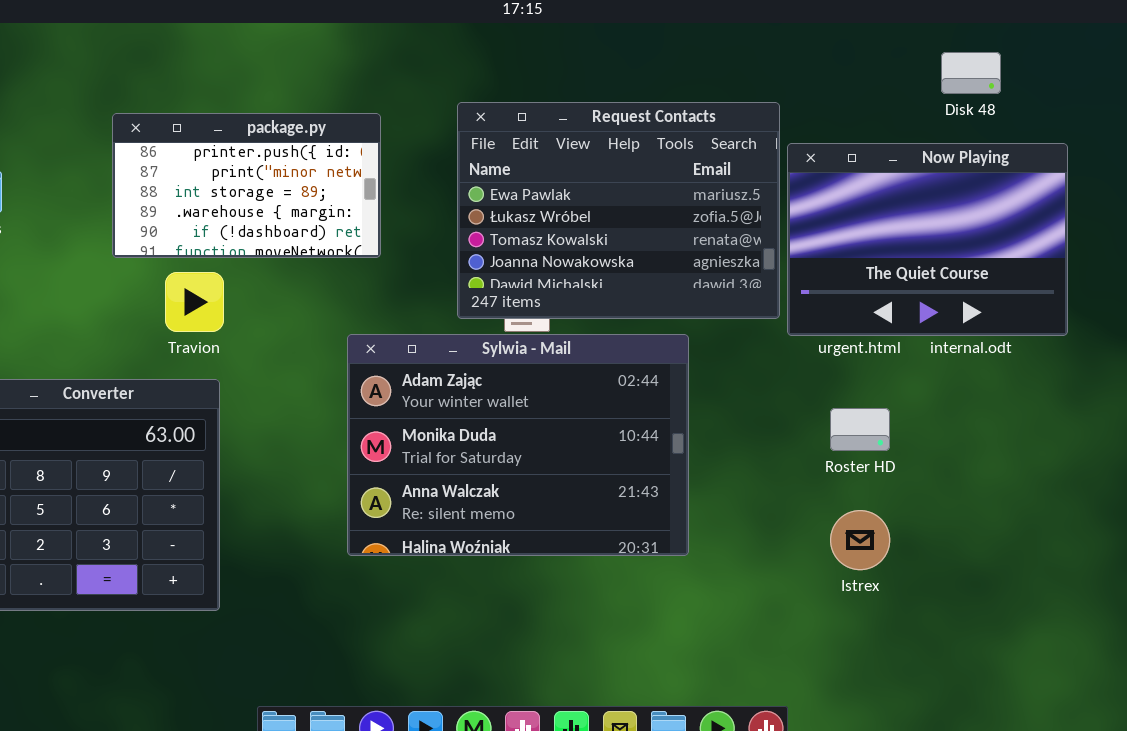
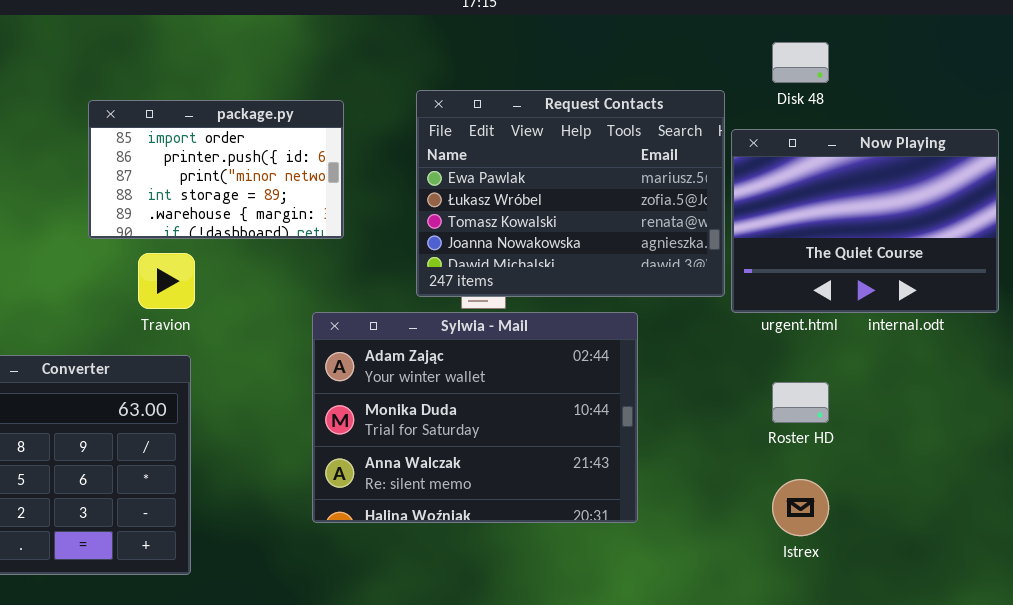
Disk 48: [941,52,1001,94] -> [772,42,829,83], moved
package.py: [112,113,381,258] -> [88,100,344,239], scrolled up 1 row

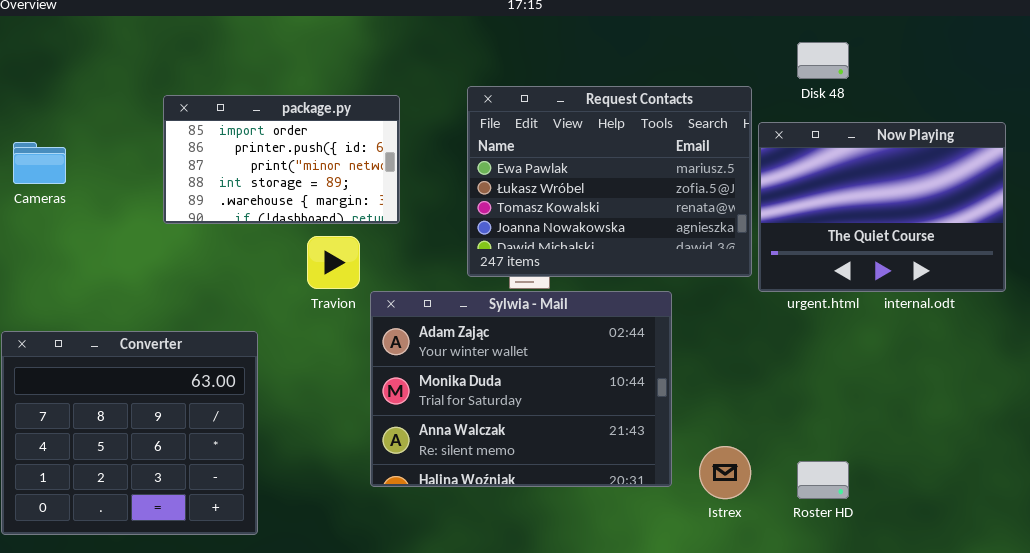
Travion: [138,253,195,309] -> [307,236,360,289], moved
Roster HD: [772,382,829,423] -> [797,461,849,499], moved
Istrex: [772,479,829,536] -> [699,446,751,499], moved

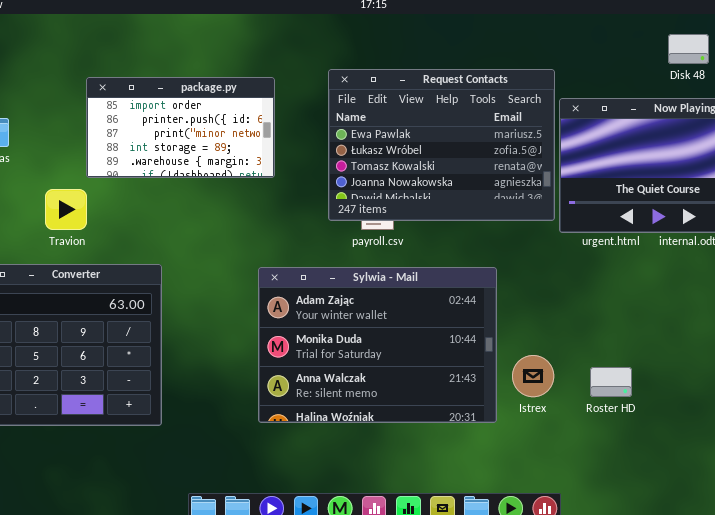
Disk 48: [797,42,849,79] -> [668,34,709,64], moved
Travion: [307,236,360,289] -> [45,189,87,230], moved
Sylwia - Mail: [370,291,672,487] -> [258,267,497,423], moved

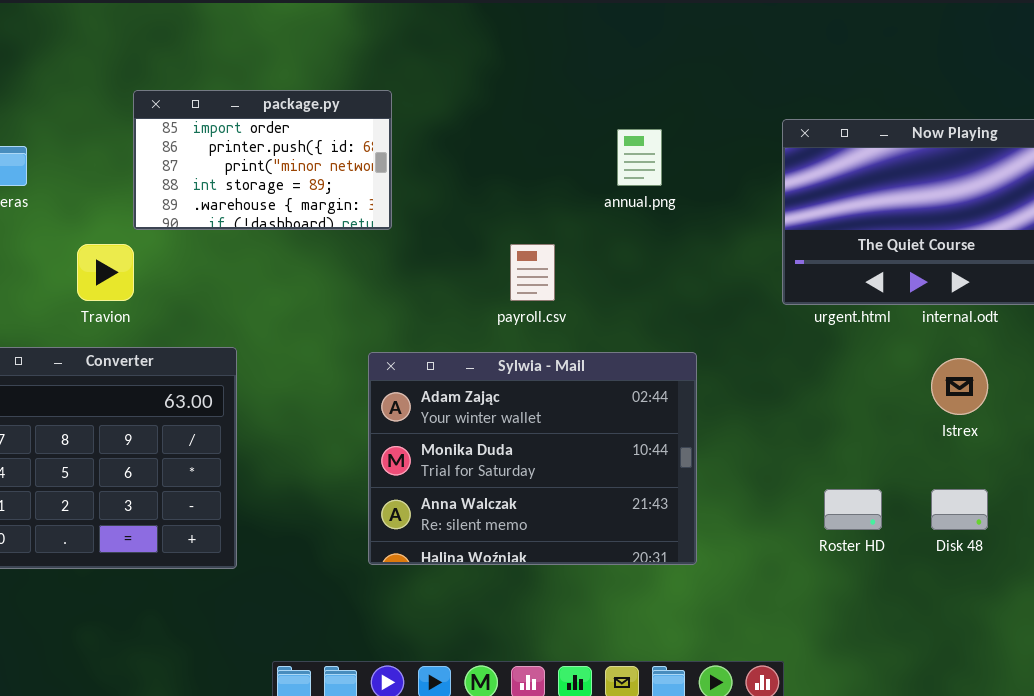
Disk 48: [668,34,709,64] -> [931,489,988,530], moved
Request Contacts: [328,69,555,221] -> none, closed
Istrex: [512,355,554,397] -> [931,358,988,415], moved

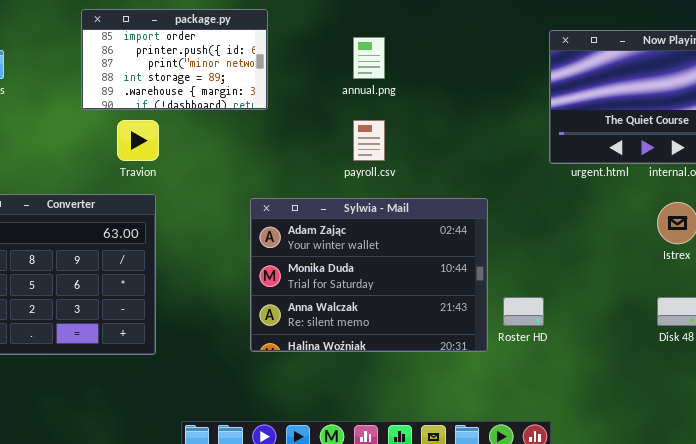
annual.png: [617,129,662,186] -> [353,37,385,79], moved
Travion: [77,244,134,301] -> [117,120,159,161], moved
Roster HD: [824,489,882,530] -> [503,297,544,326], moved

